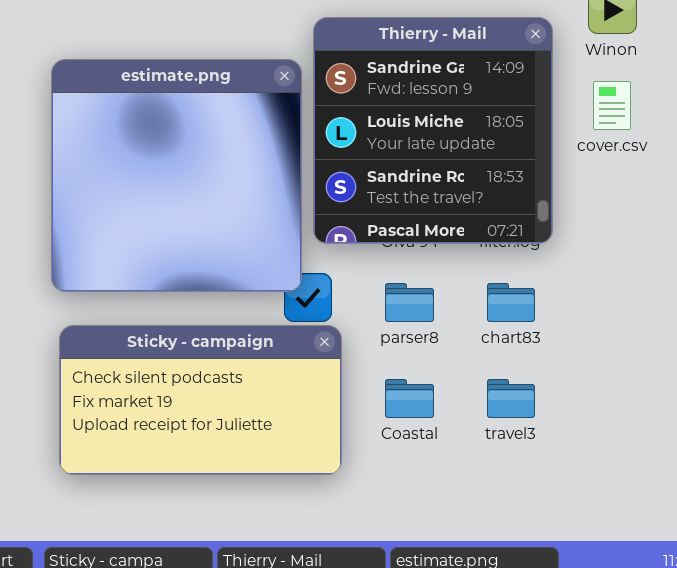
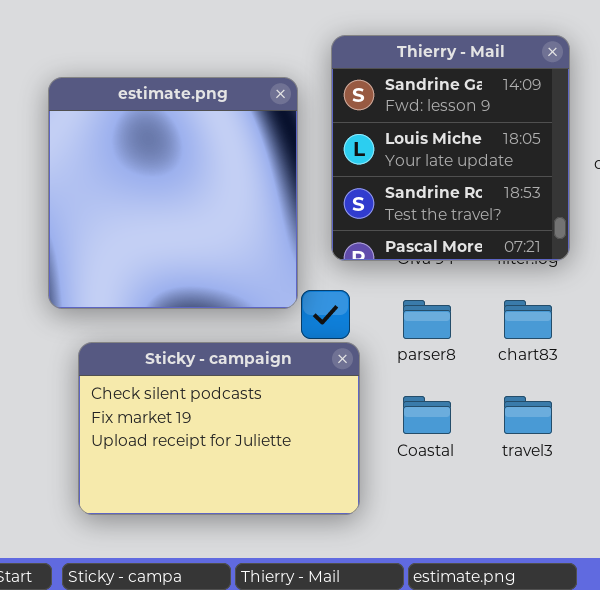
estimate.png: [51,59,302,292] -> [48,77,298,309], moved
Sticky - campaign: [59,325,342,475] -> [78,342,360,515], resized

